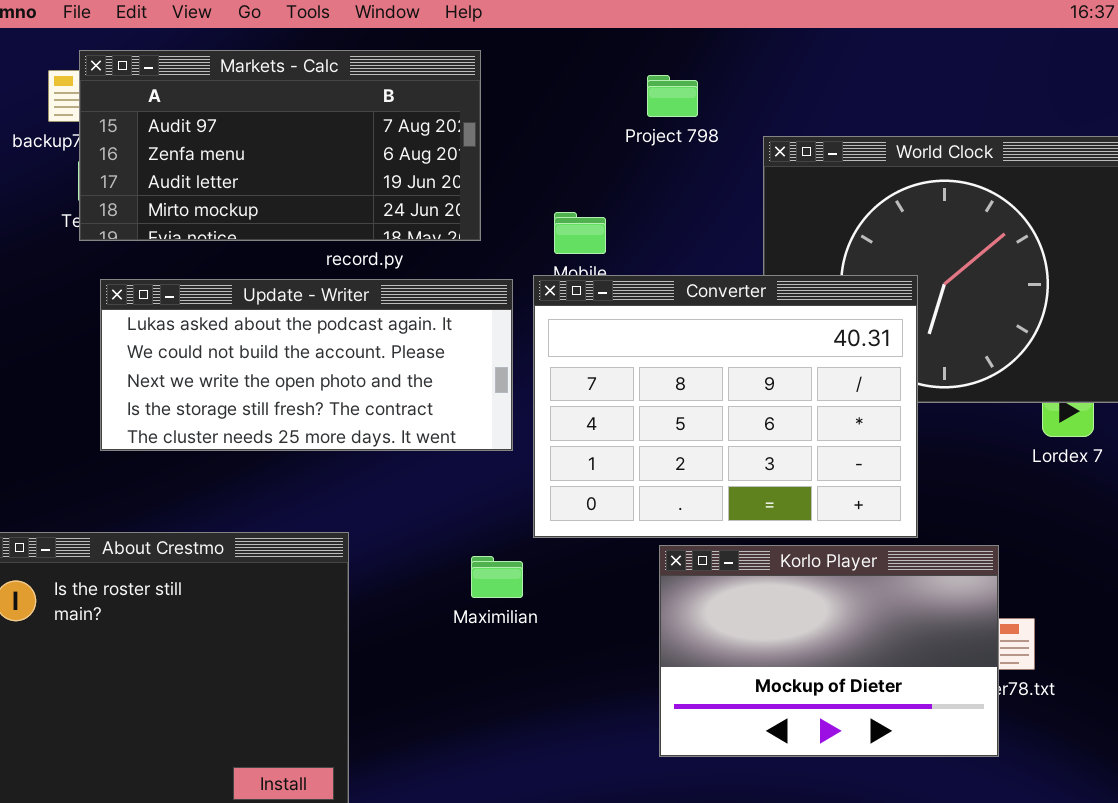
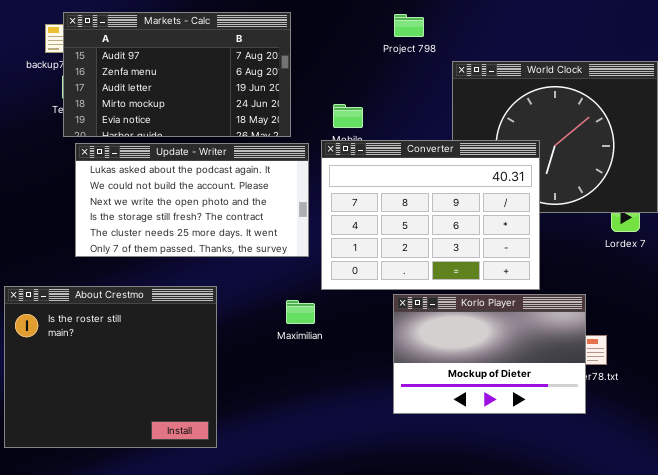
Markets - Calc: [79,50,481,241] -> [63,12,291,137], resized
Project 798: [647,75,698,117] -> [394,14,424,37], moved
Update - Writer: [100,279,513,451] -> [75,143,309,257], resized

